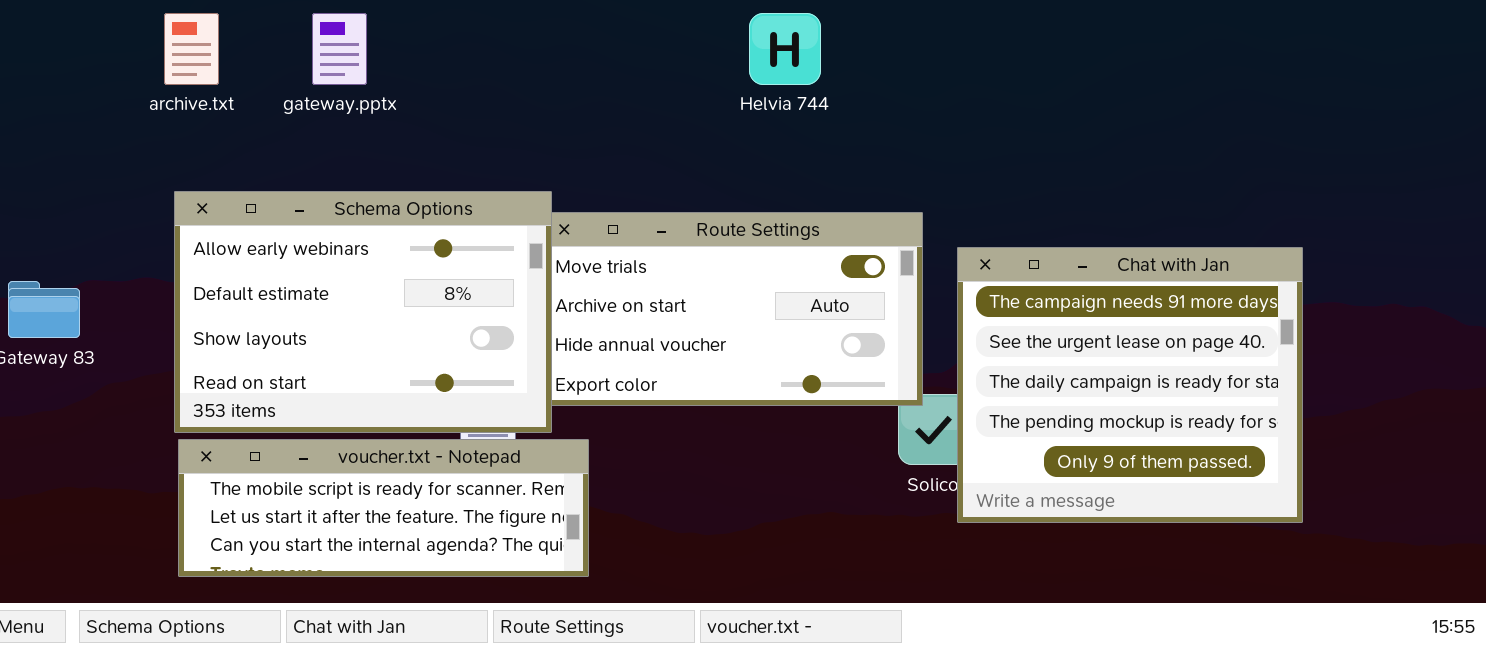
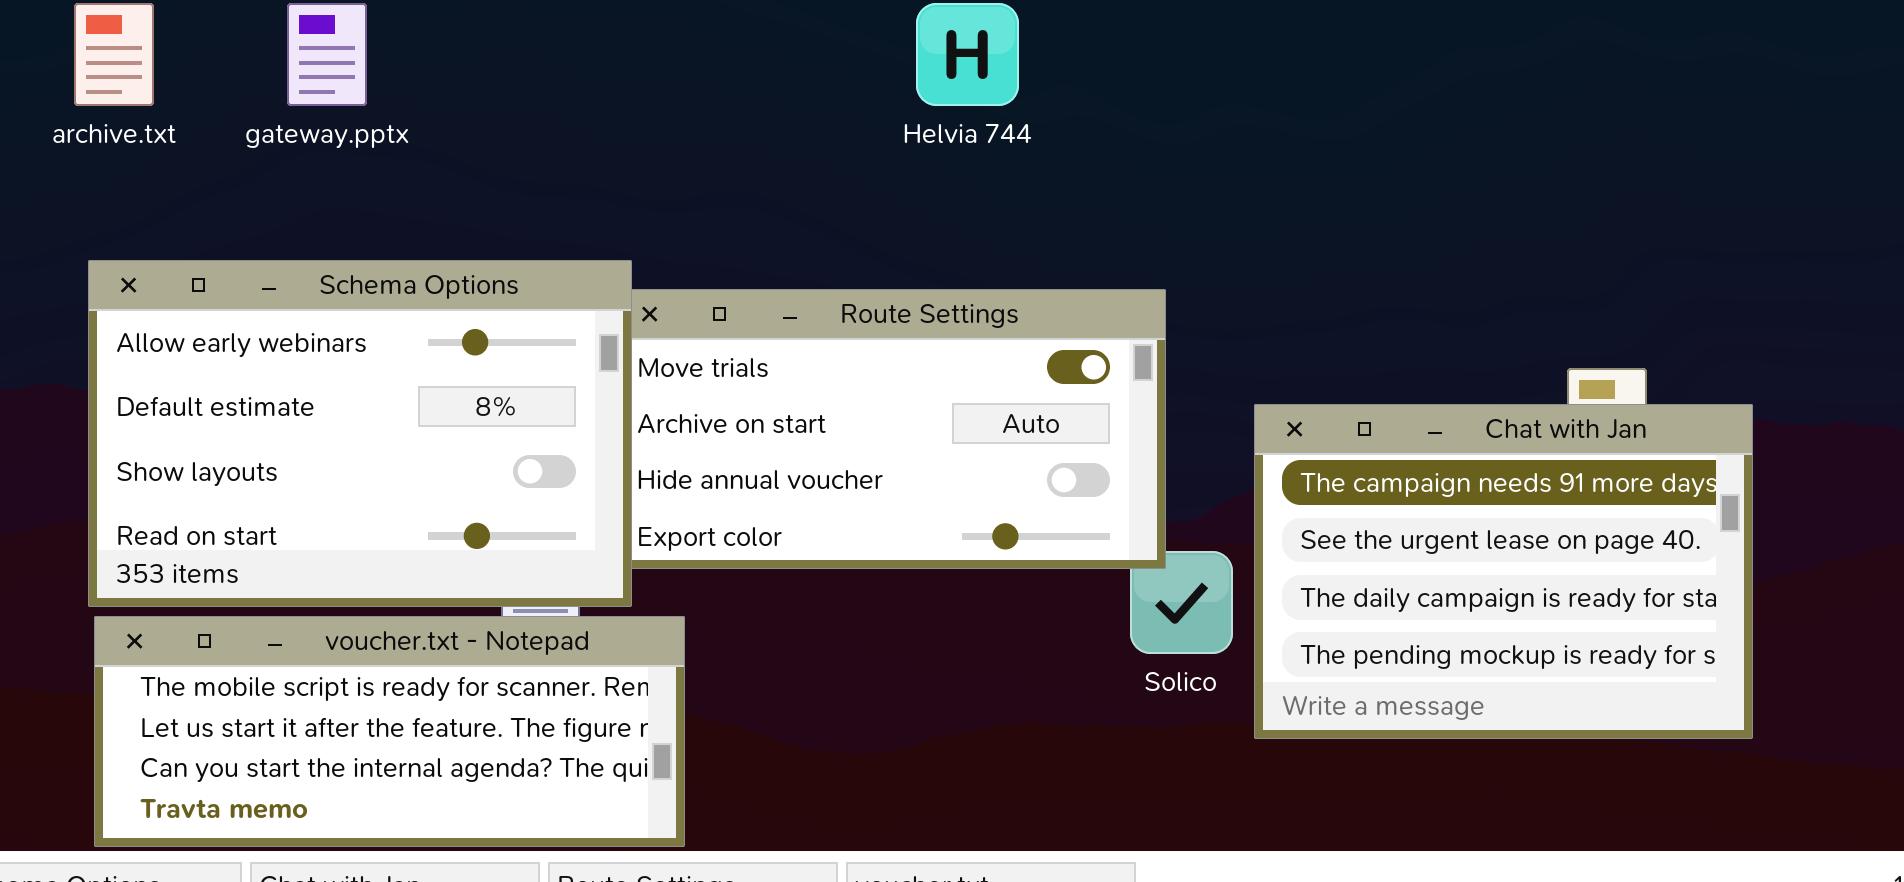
Chat with Jan: [957,247,1303,523] -> [1254,404,1753,739], moved, resized
voucher.txt - Notepad: [178,439,589,577] -> [94,616,685,847], resized

